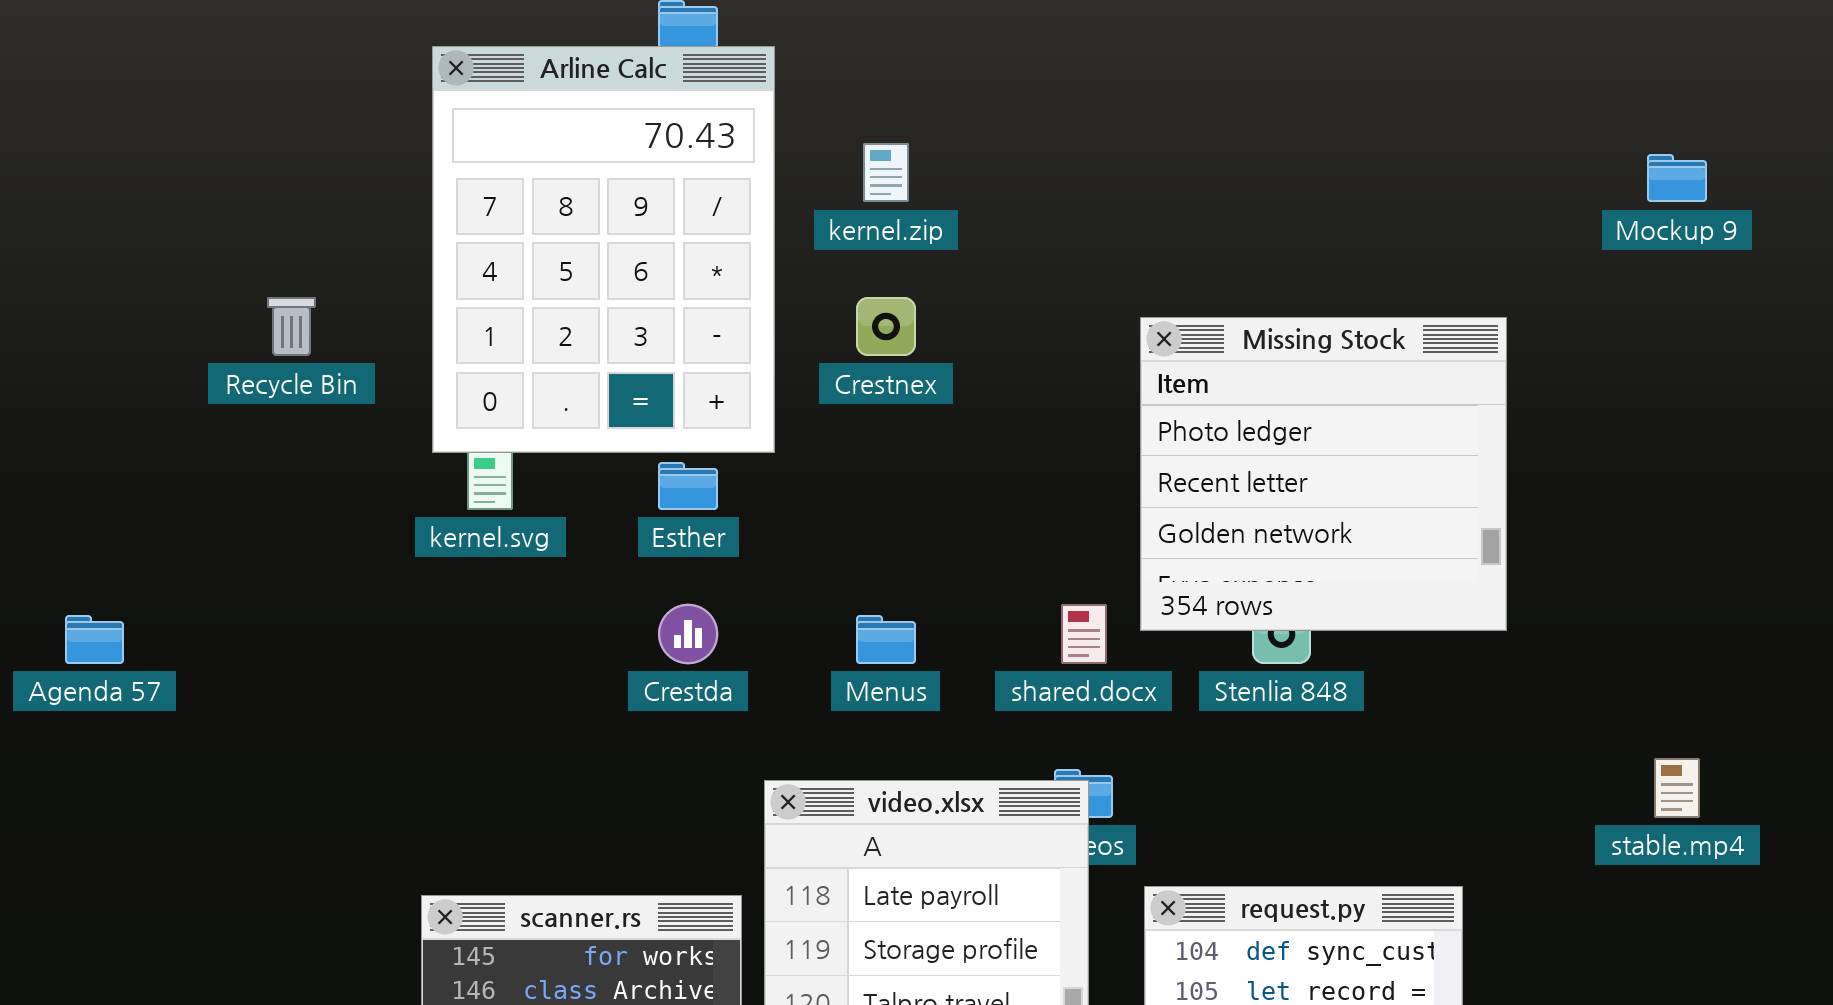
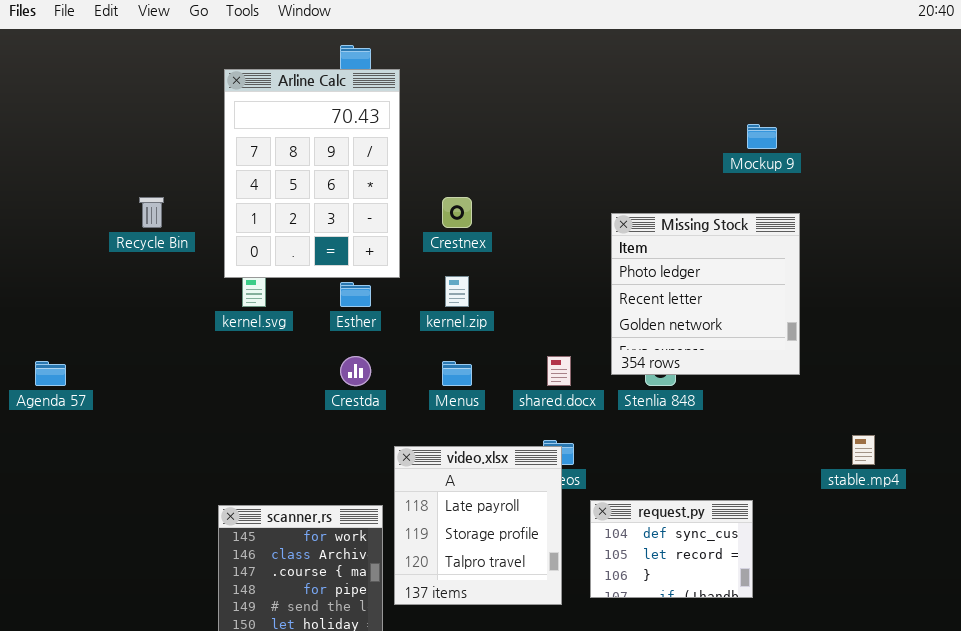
kernel.zip: [863,143,909,202] -> [445,276,469,307], moved
Mockup 9: [1647,154,1707,202] -> [747,124,777,149], moved
Missing Stock: [1140,317,1507,631] -> [611,213,800,375], moved

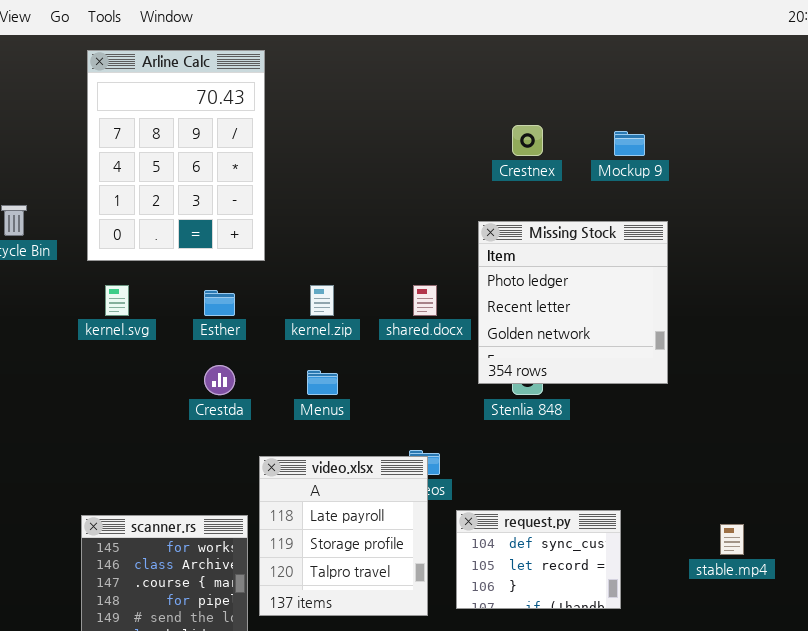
Arline Calc: [224,69,400,278] -> [87,50,265,261], moved
Crestnex: [442,197,472,228] -> [512,125,543,156], moved
shared.docx: [547,356,571,386] -> [413,285,437,316], moved
stable.mp4: [852,435,875,465] -> [720,524,744,555], moved

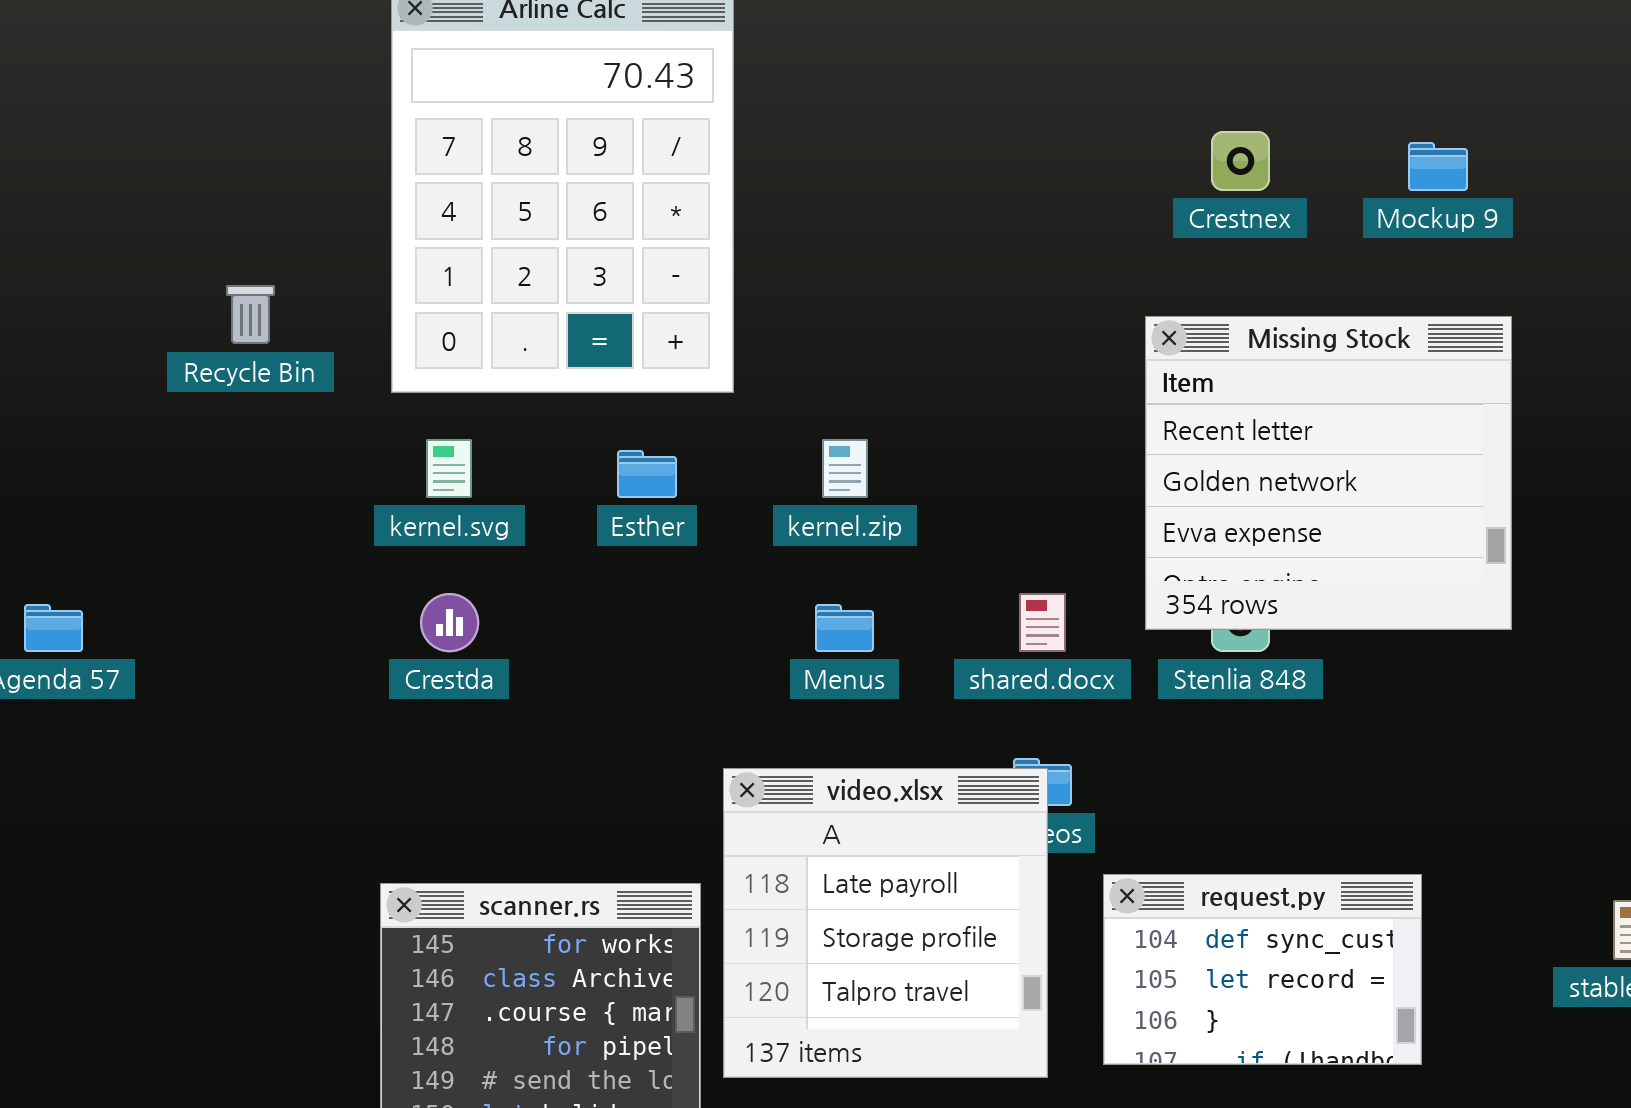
Missing Stock: [478,221,668,384] -> [1145,316,1512,630], scrolled down 1 row
shared.docx: [413,285,437,316] -> [1019,593,1066,652], moved
Crestda: [204,365,235,395] -> [420,593,479,652], moved

